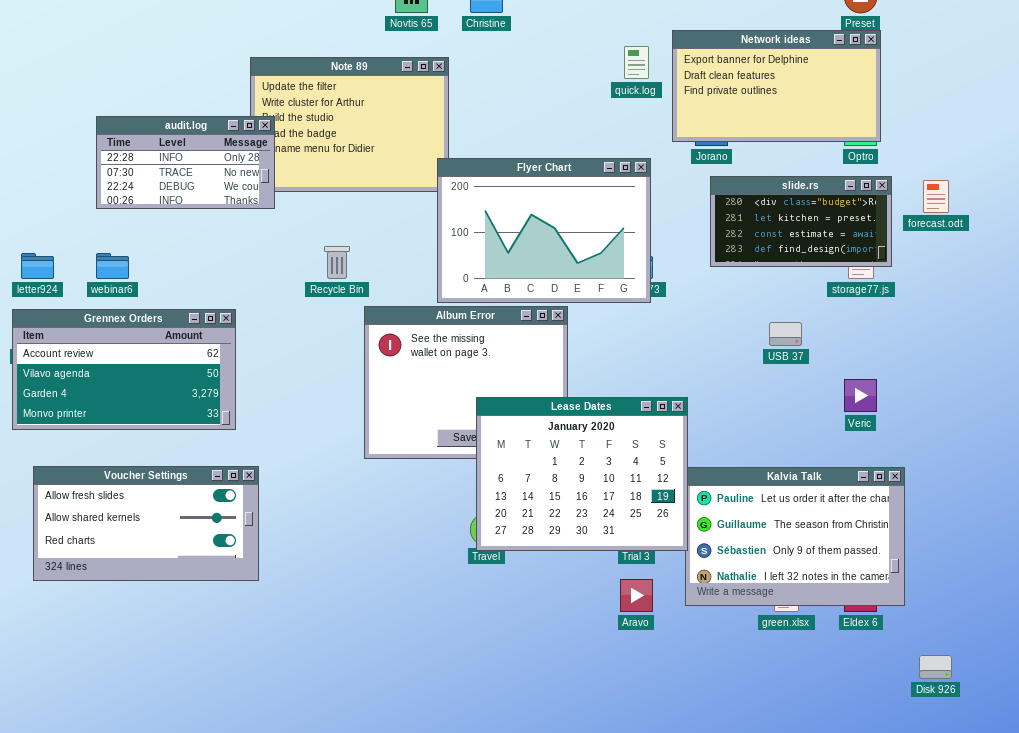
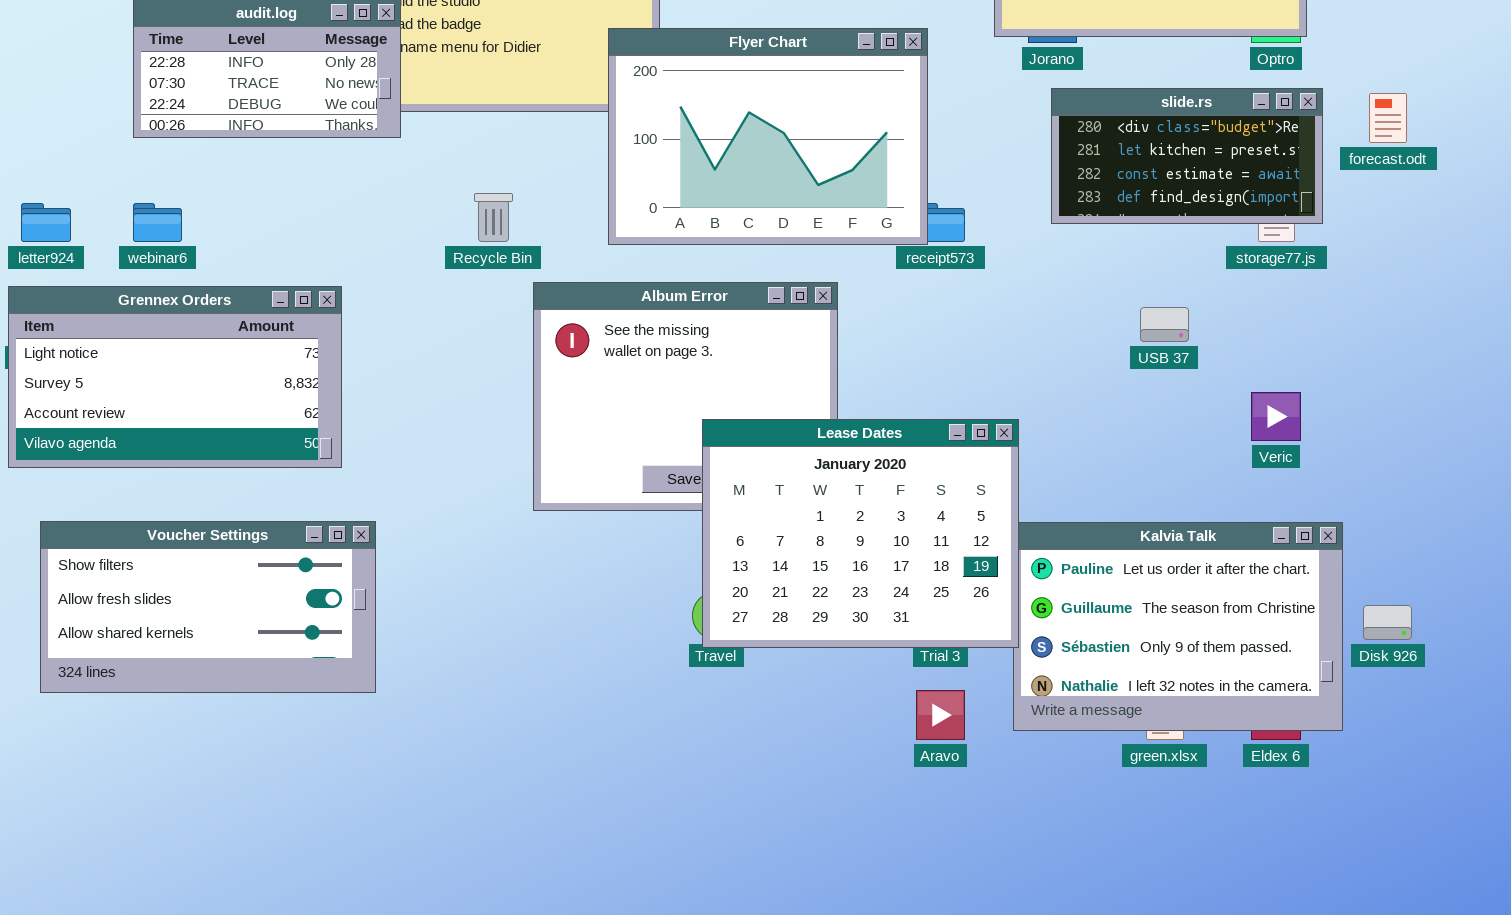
Flyer Chart: [437,158,651,303] -> [608,28,928,245], moved
Grennex Orders: [12,309,236,430] -> [8,286,342,468], scrolled up 2 rows
Voucher Settings: [33,466,259,581] -> [40,521,376,693], scrolled up 1 row
Disk 926: [919,655,952,679] -> [1363,605,1412,640], moved

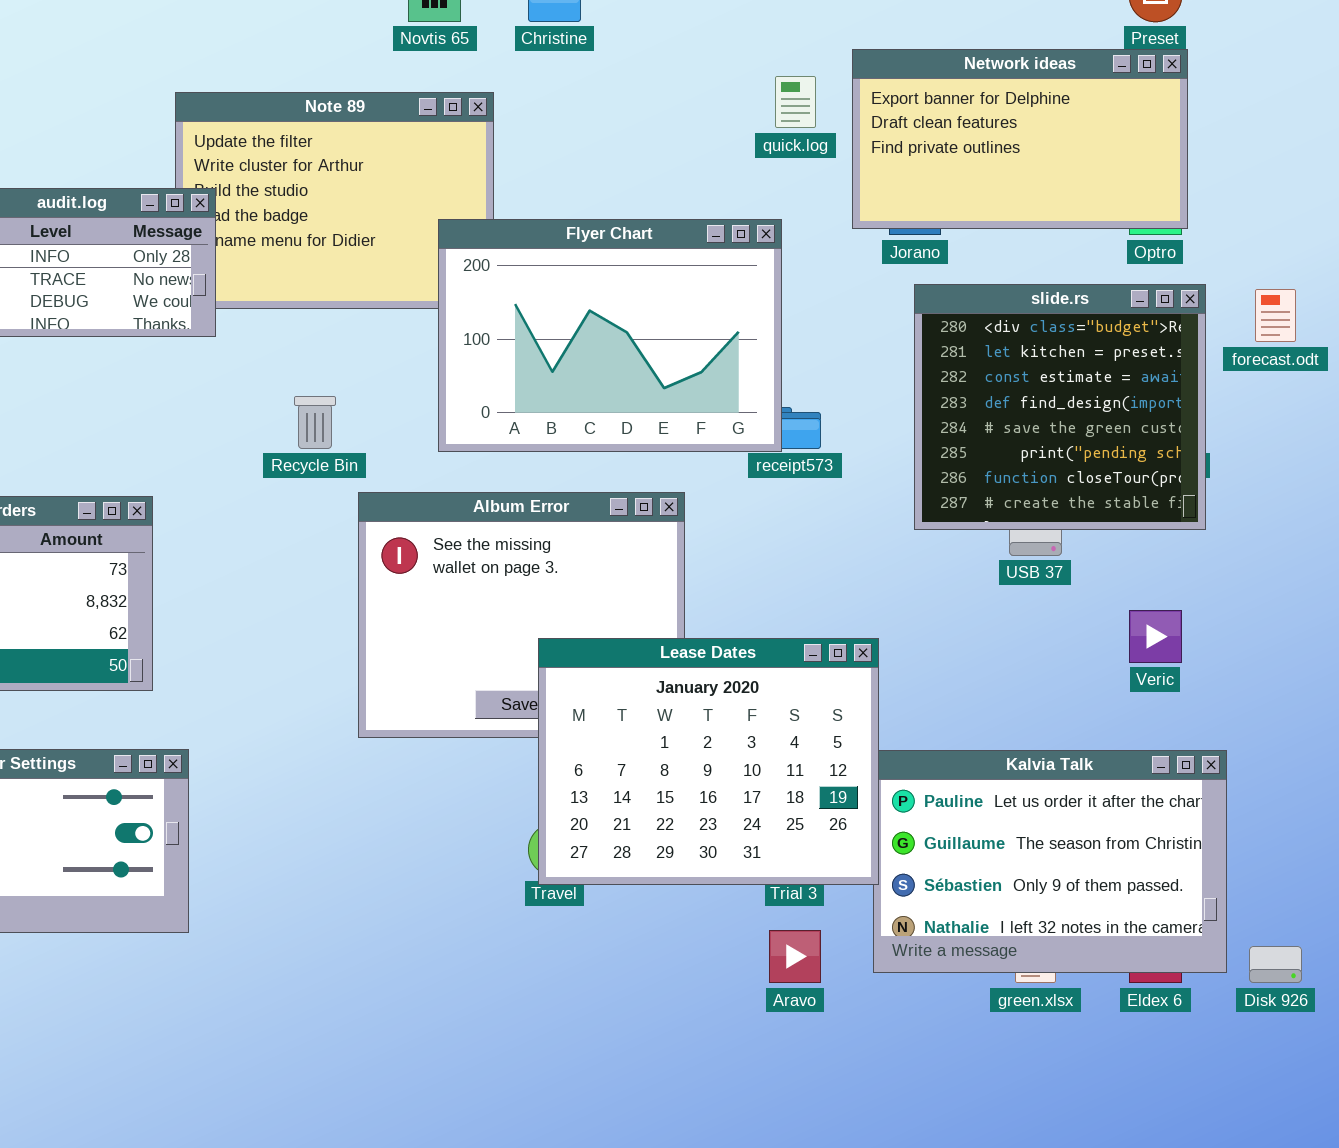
slide.rs: [1051,88,1323,224] -> [914,284,1206,530], resized
Disk 926: [1363,605,1412,640] -> [1249,946,1302,983], moved

